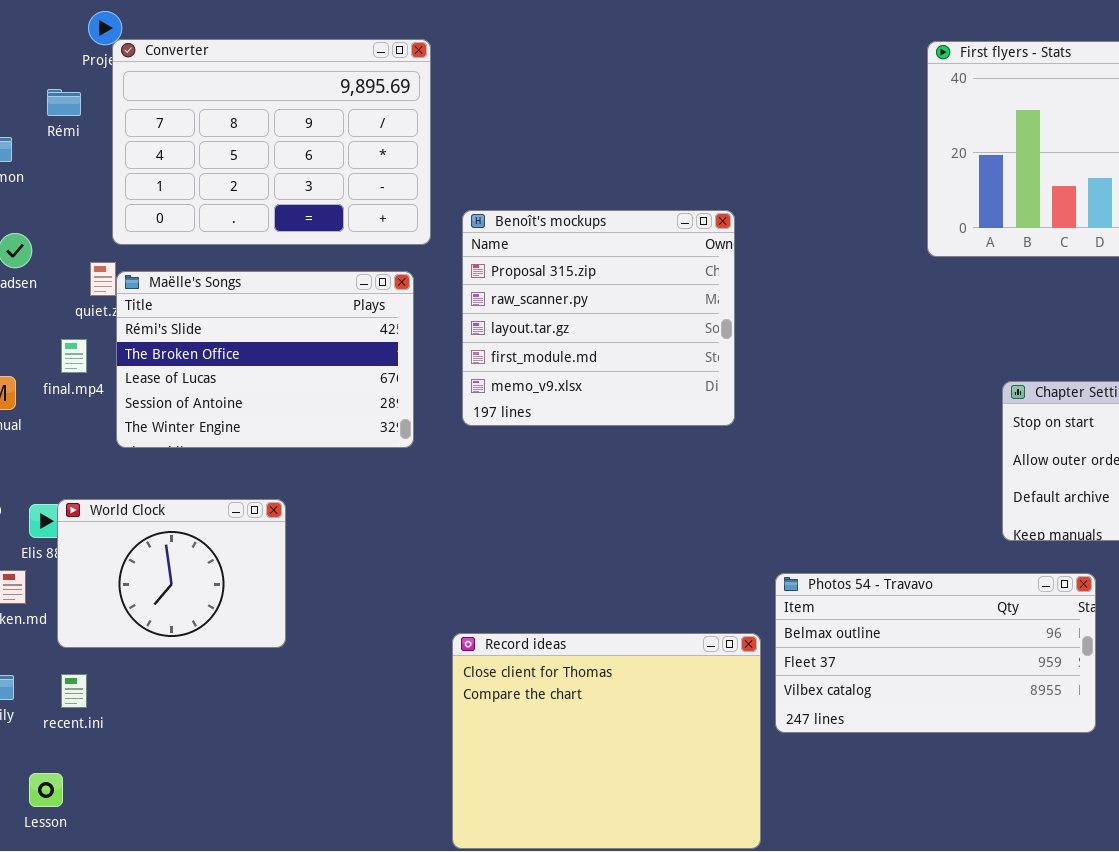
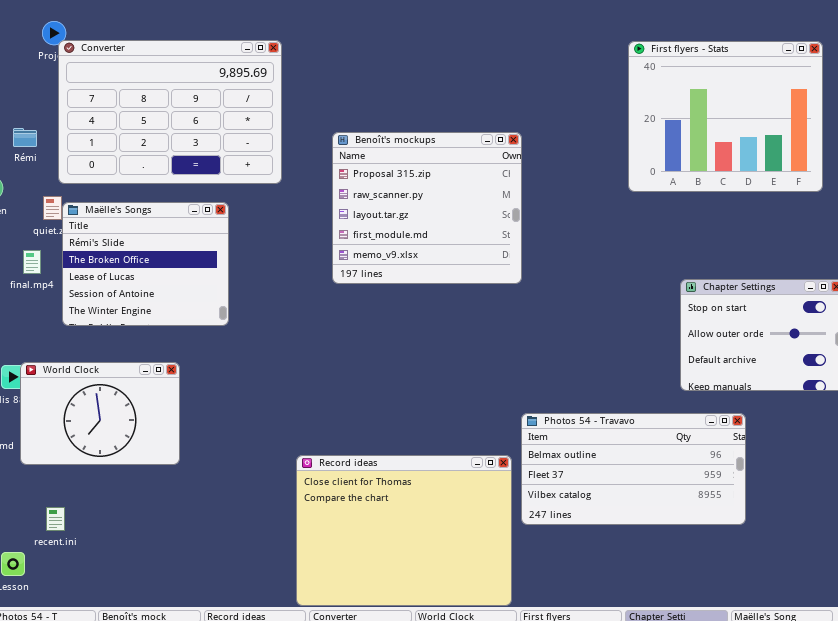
Rémi: [47,89,81,116] -> [13,128,37,147], moved
Benoît's mockups: [462,210,735,426] -> [332,132,522,284], moved
Maëlle's Songs: [116,271,414,448] -> [62,202,229,326], resized
recent.ini: [61,674,87,708] -> [46,507,65,531], moved

